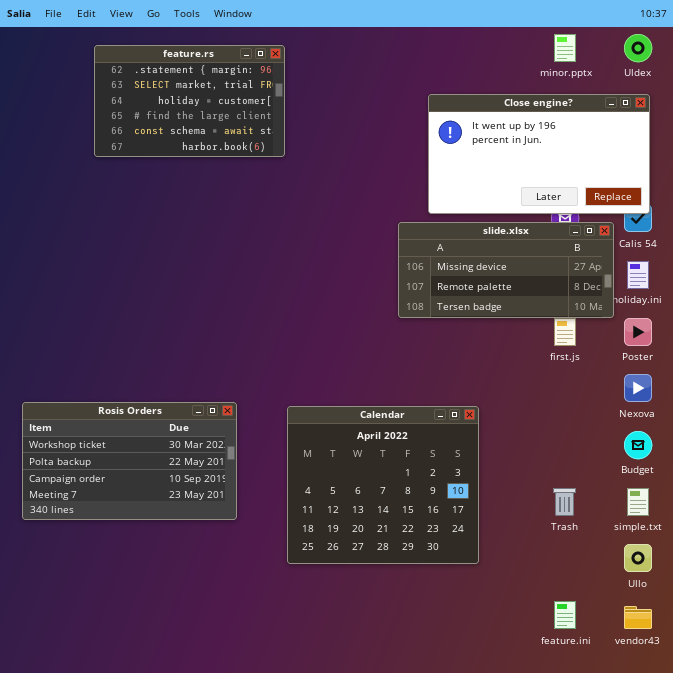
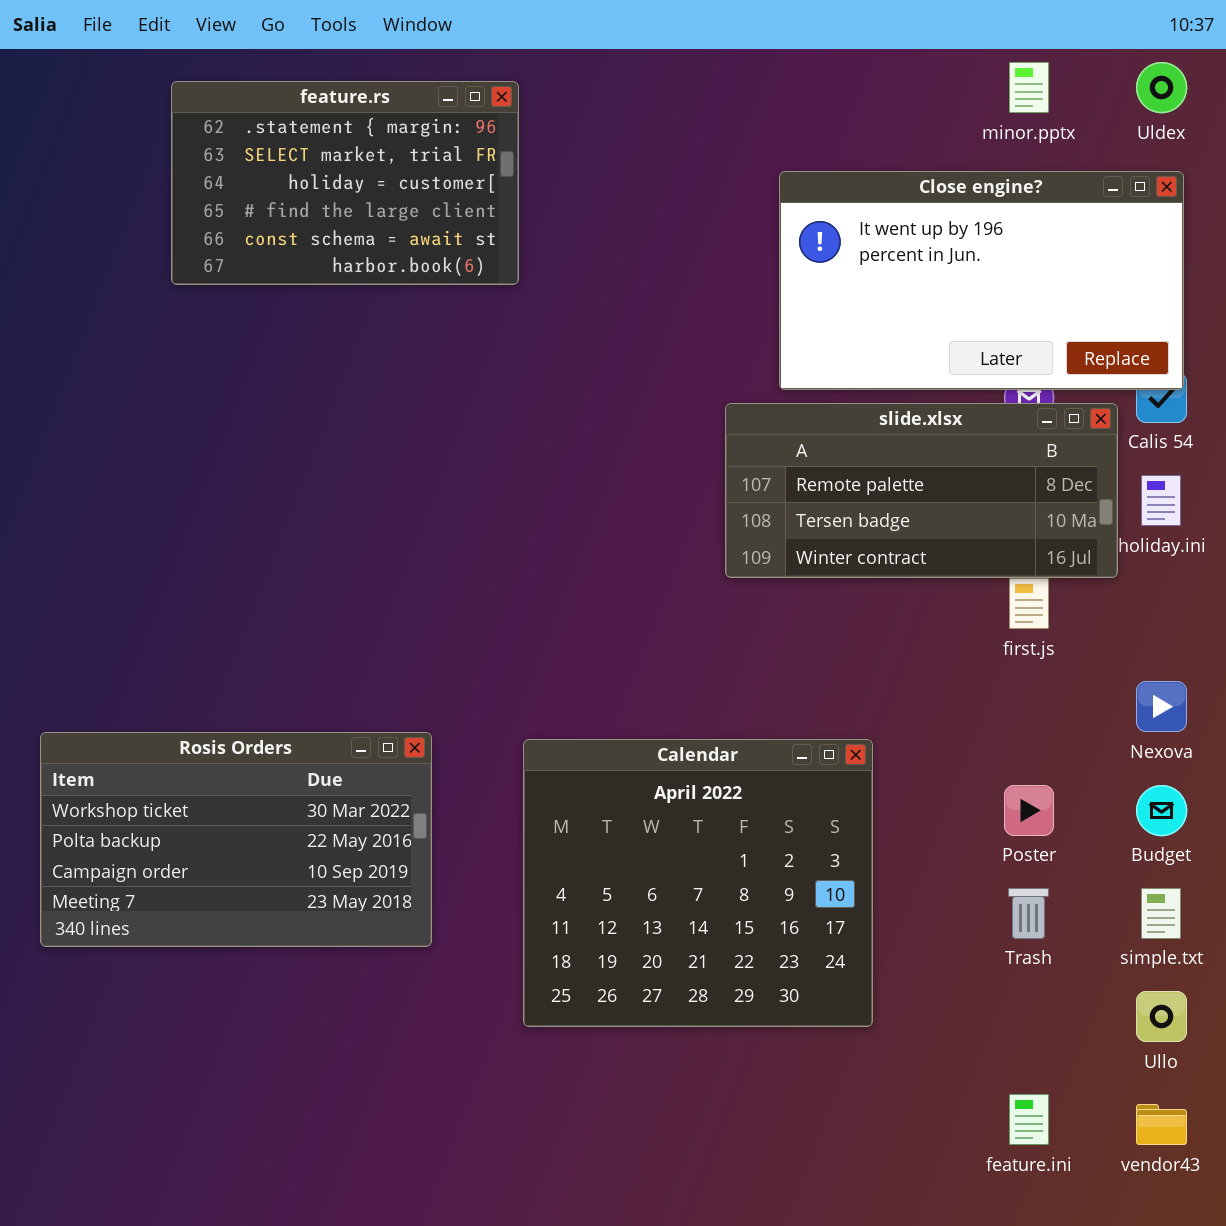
slide.xlsx: [398,222,614,318] -> [725,403,1118,578], scrolled down 1 row
Poster: [624,318,652,346] -> [1004,785,1054,836], moved

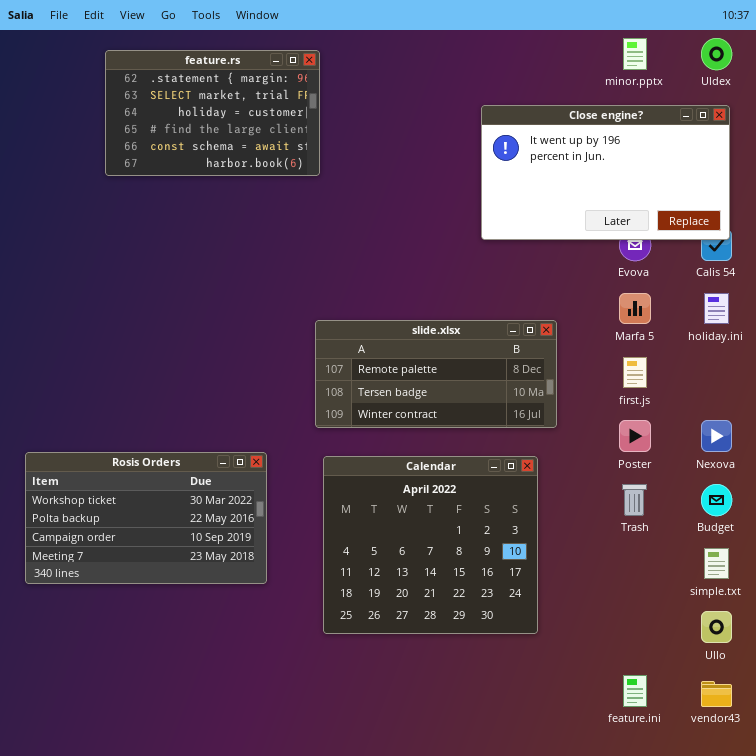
slide.xlsx: [725,403,1118,578] -> [315,320,557,428], moved
Poster: [1004,785,1054,836] -> [619,420,651,452], moved
Trash: [1008,888,1049,939] -> [622,484,647,516], moved

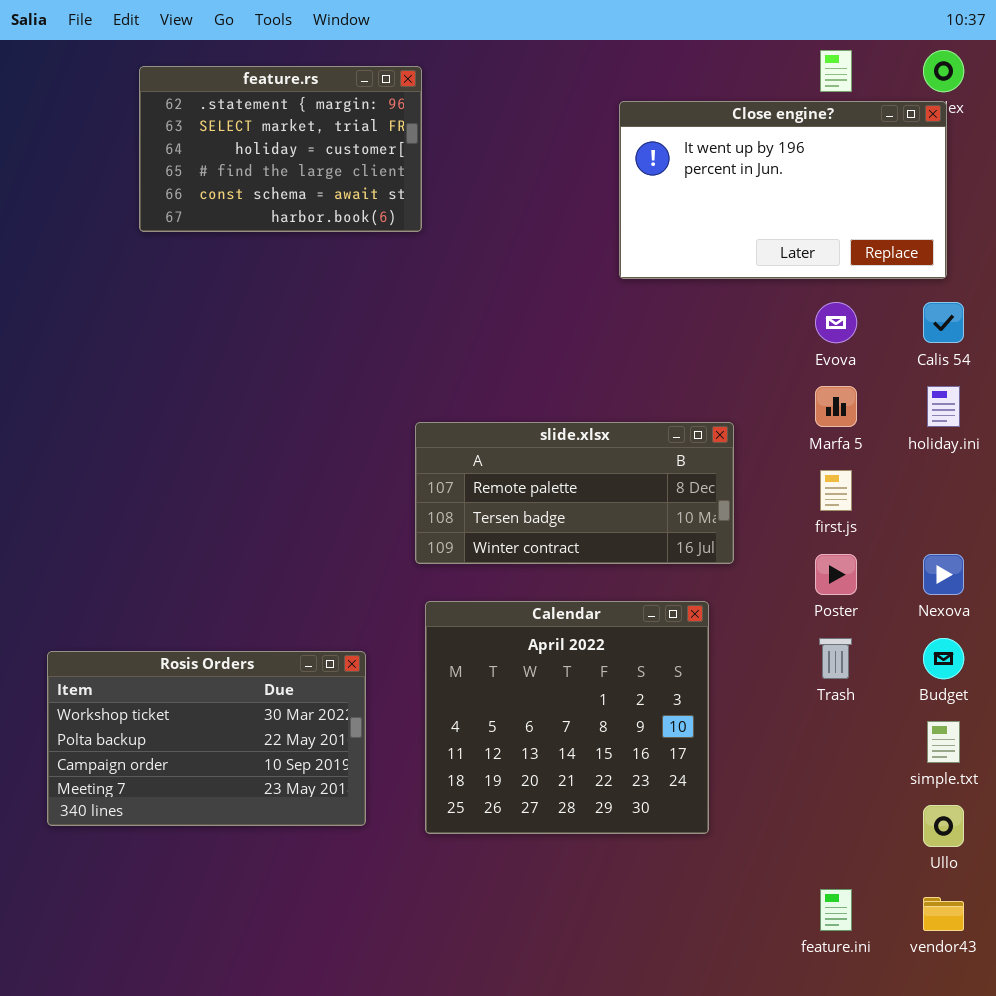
Close engine?: [481,105,730,240] -> [619,101,947,279], moved
Rosis Orders: [25,452,267,584] -> [47,651,366,826], moved

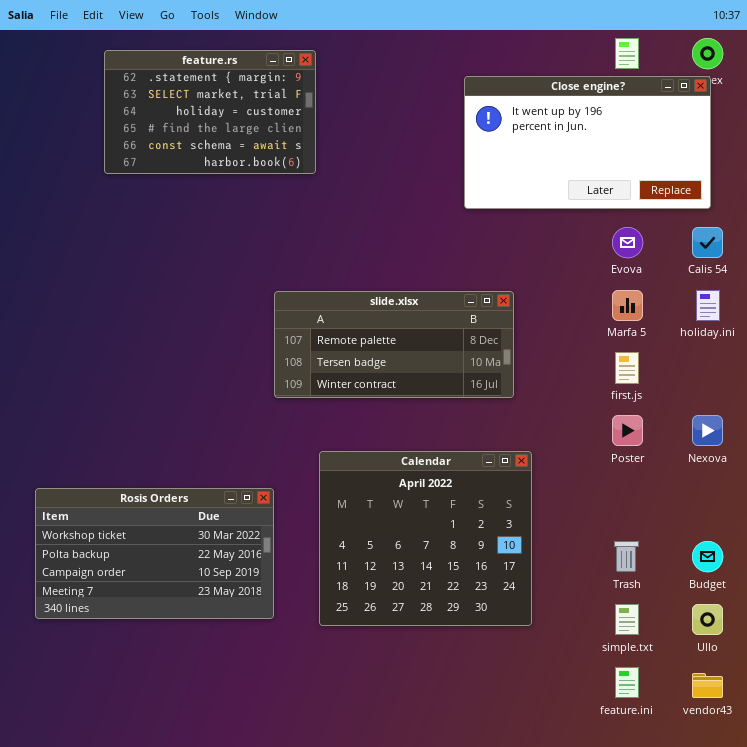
slide.xlsx: [415,422,734,564] -> [274,291,514,398], moved
Trash: [819,638,852,679] -> [614,541,639,572], moved
Budget: [923,638,964,679] -> [692,541,723,572], moved
simple.txt: [927,721,960,763] -> [615,604,639,635], moved

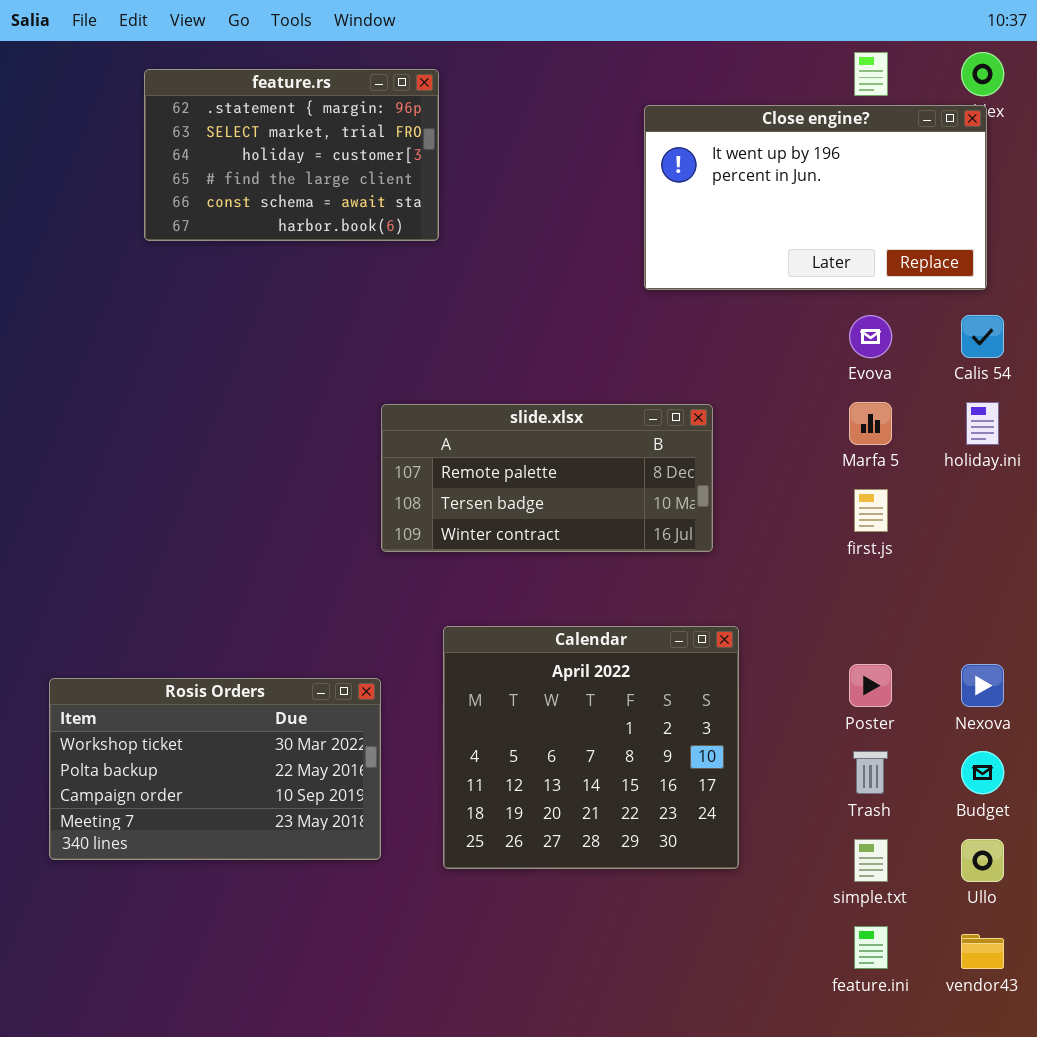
Poster: [612,415,643,446] -> [849,664,892,707], moved
Nexova: [692,415,723,446] -> [961,664,1004,707], moved

